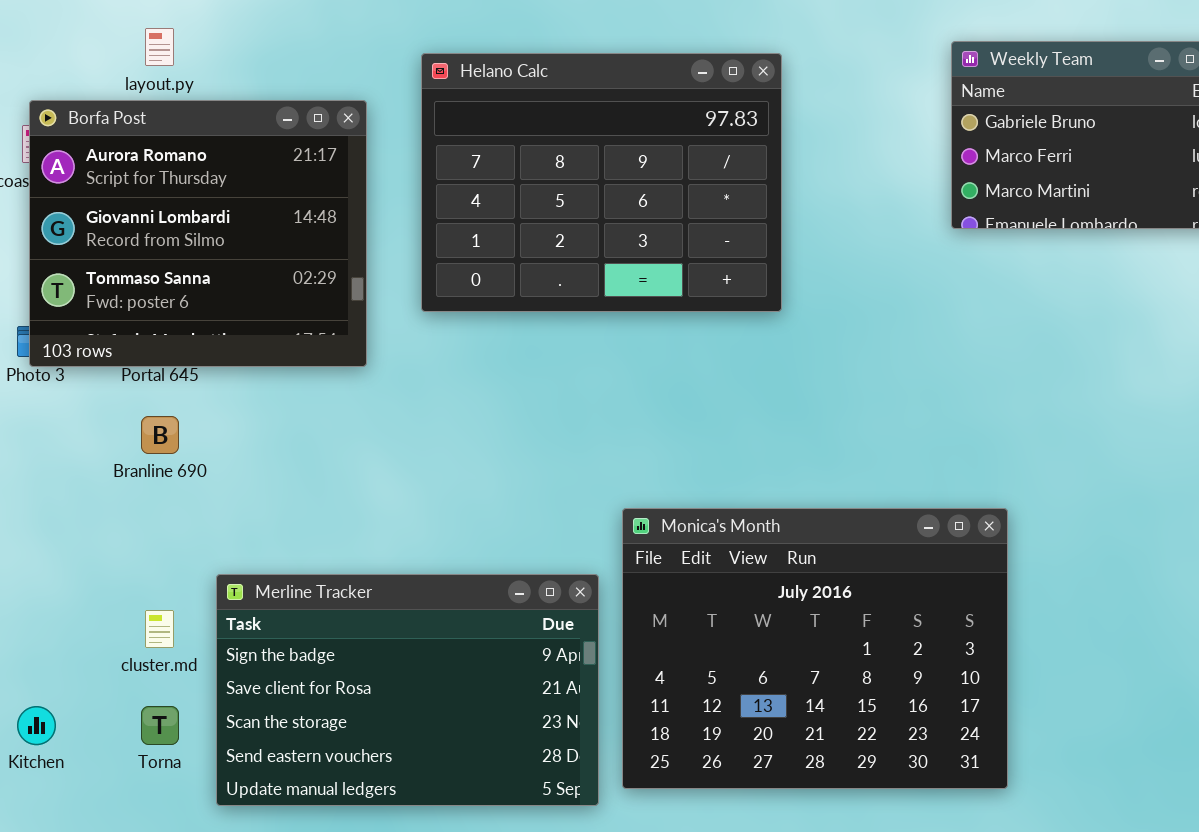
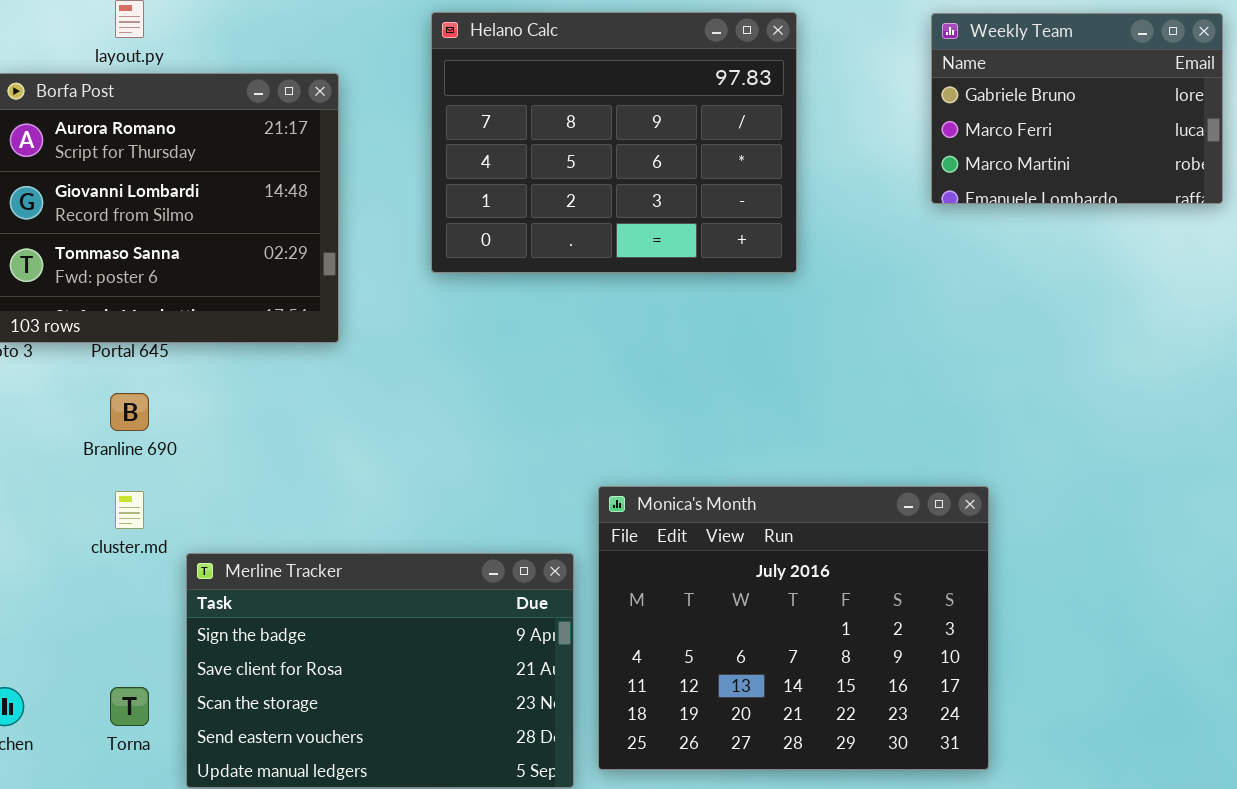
Helano Calc: [421,53,782,312] -> [431,12,797,273], moved
cluster.md: [145,610,174,648] -> [115,491,144,529], moved

